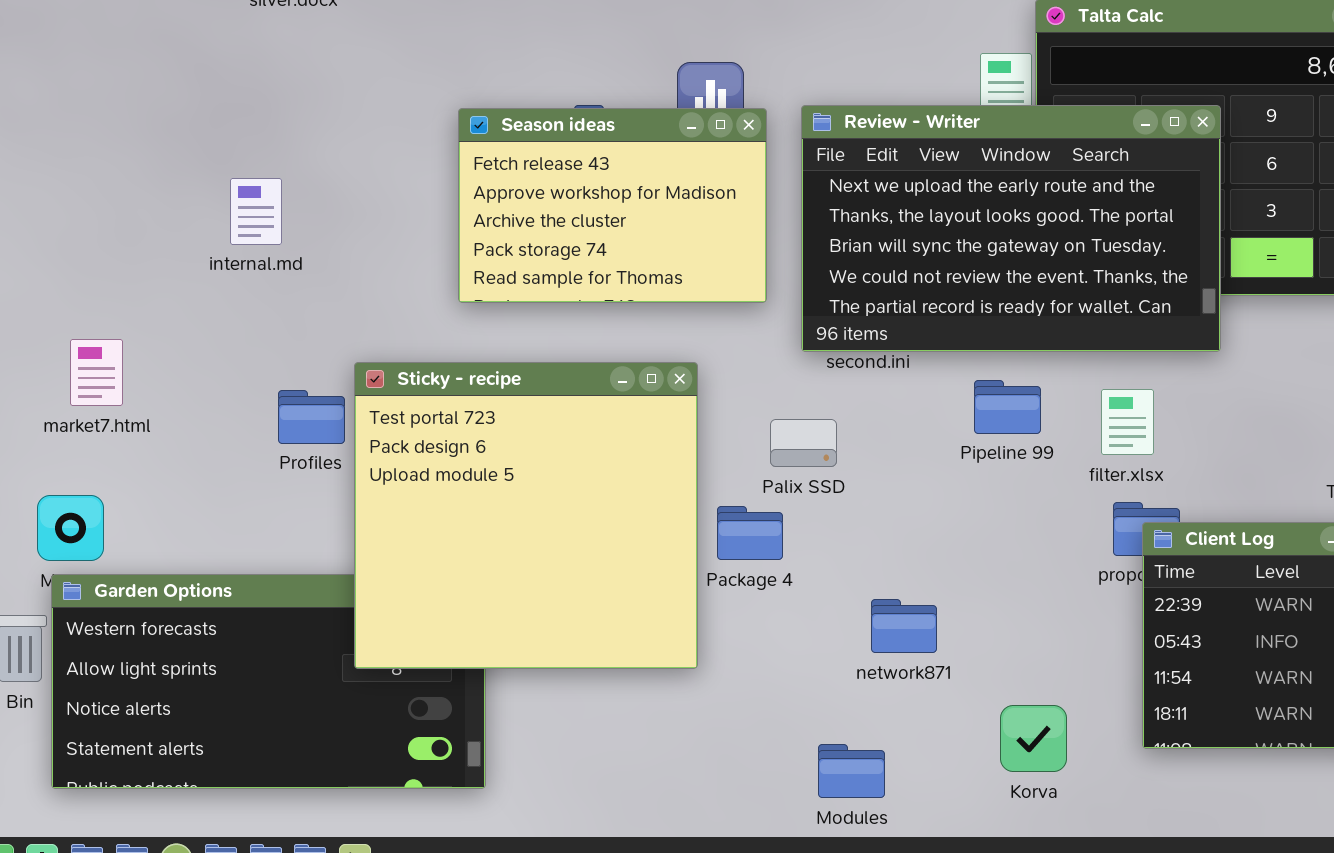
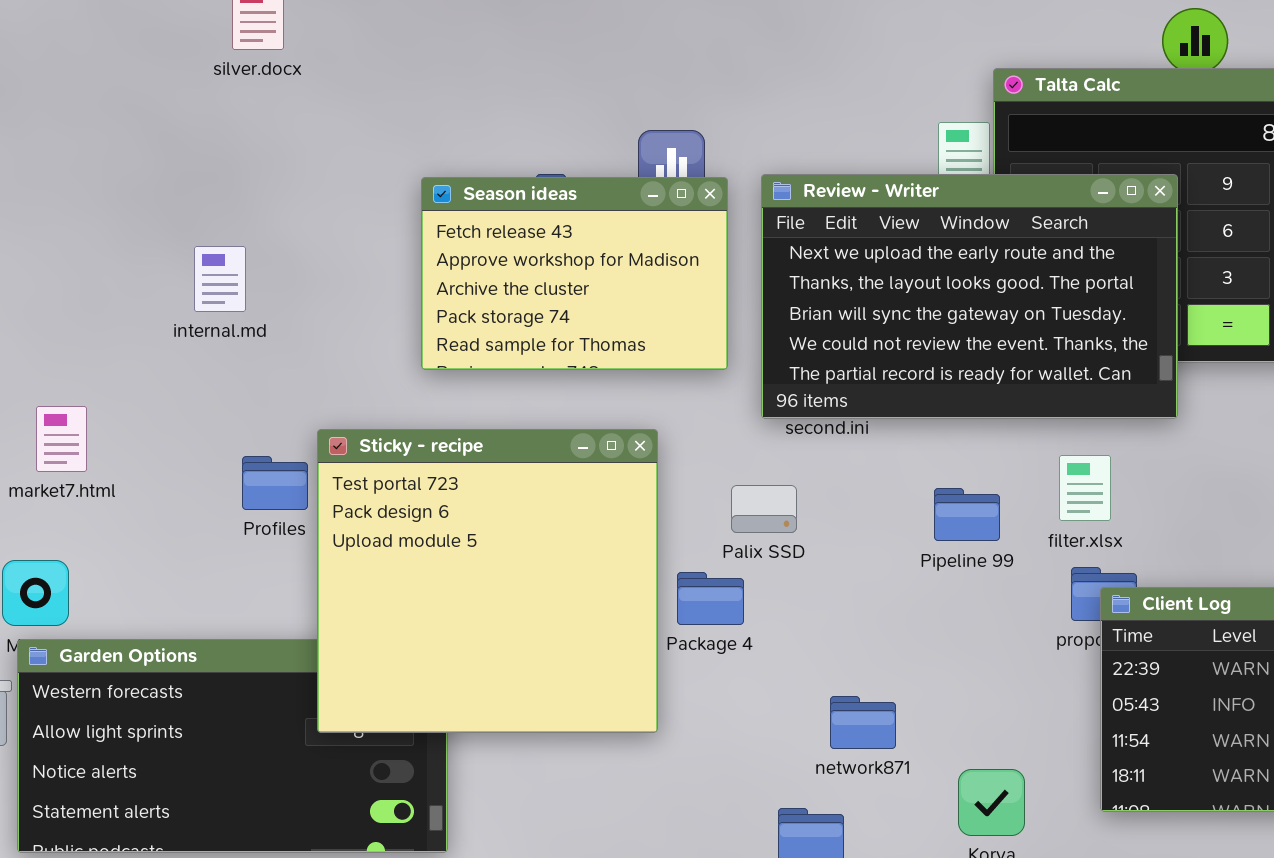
Pipeline 99: [974,380,1041,434] -> [934,488,1000,541], moved
network871: [871,599,937,653] -> [830,696,896,749], moved

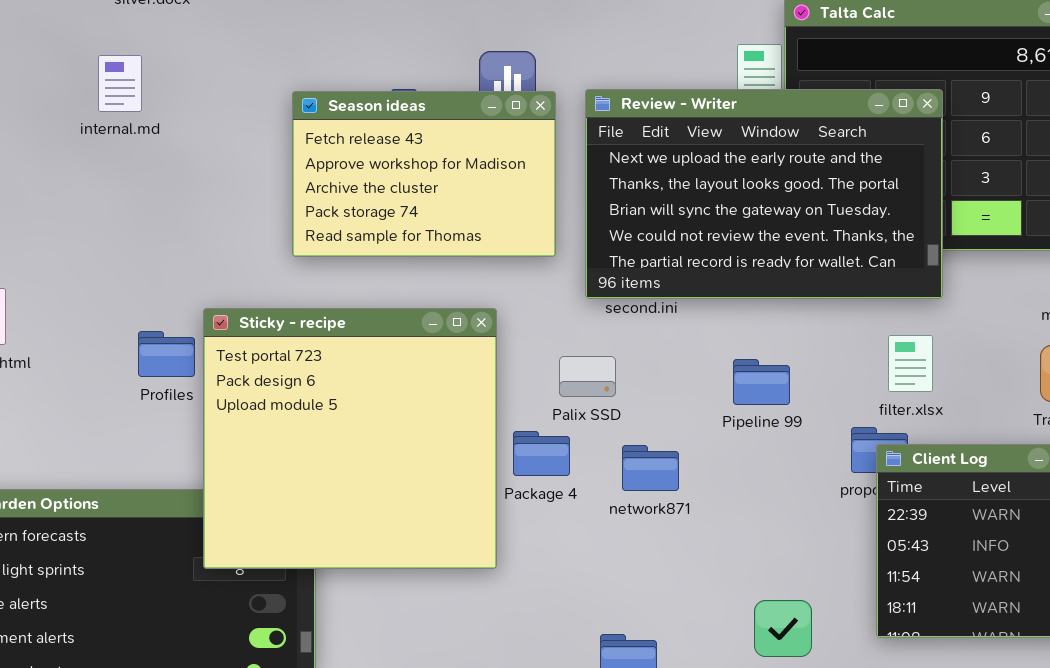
internal.md: [194,246,246,312] -> [98,55,142,112], moved
filter.xlsx: [1059,455,1111,521] -> [888,335,933,392], moved
network871: [830,696,896,749] -> [622,445,679,491], moved

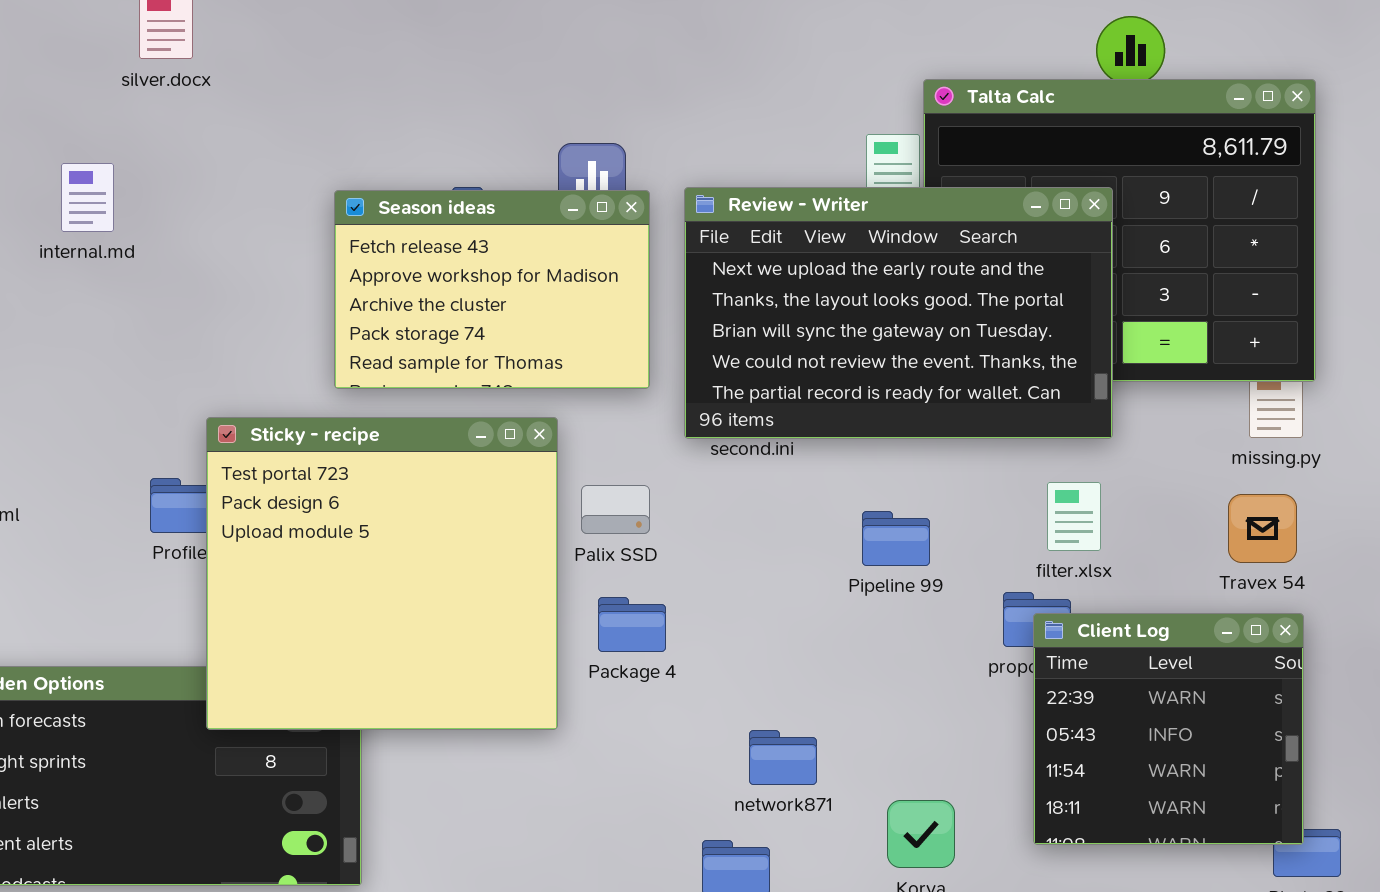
internal.md: [98,55,142,112] -> [61,163,114,232], moved
Sticky - recipe: [203,308,497,569] -> [206,417,558,730], moved
Palix SSD: [559,356,616,397] -> [581,485,650,534], moved
network871: [622,445,679,491] -> [749,730,817,785], moved

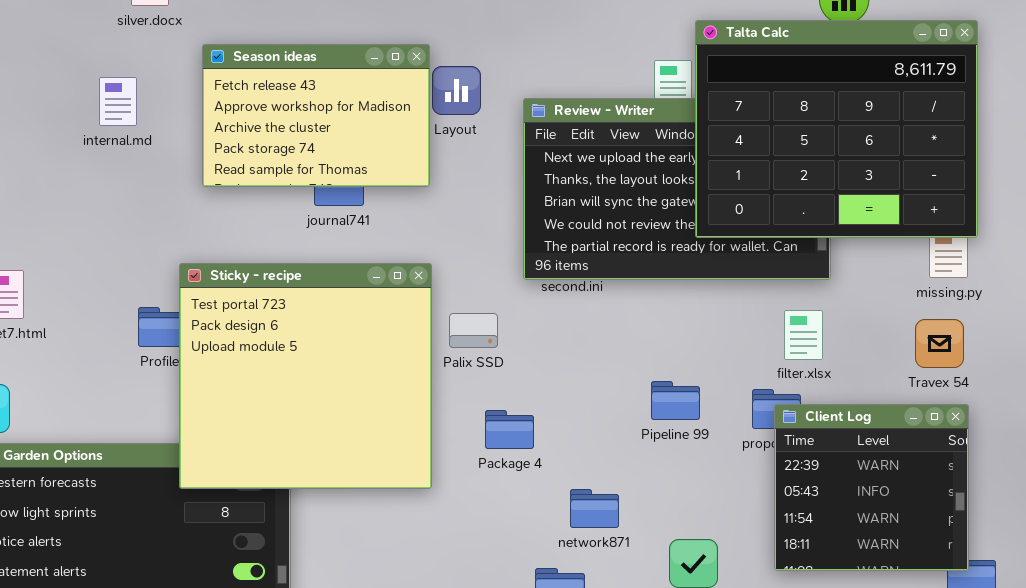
Talta Calc: [923,79,1316,382] -> [695,20,978,238], raised
internal.md: [61,163,114,232] -> [99,77,137,126], moved
Season ideas: [334,190,650,389] -> [202,44,430,187], moved
Pipeline 99: [862,511,930,566] -> [651,381,700,420], moved
Package 4: [598,597,666,652] -> [485,410,534,449], moved

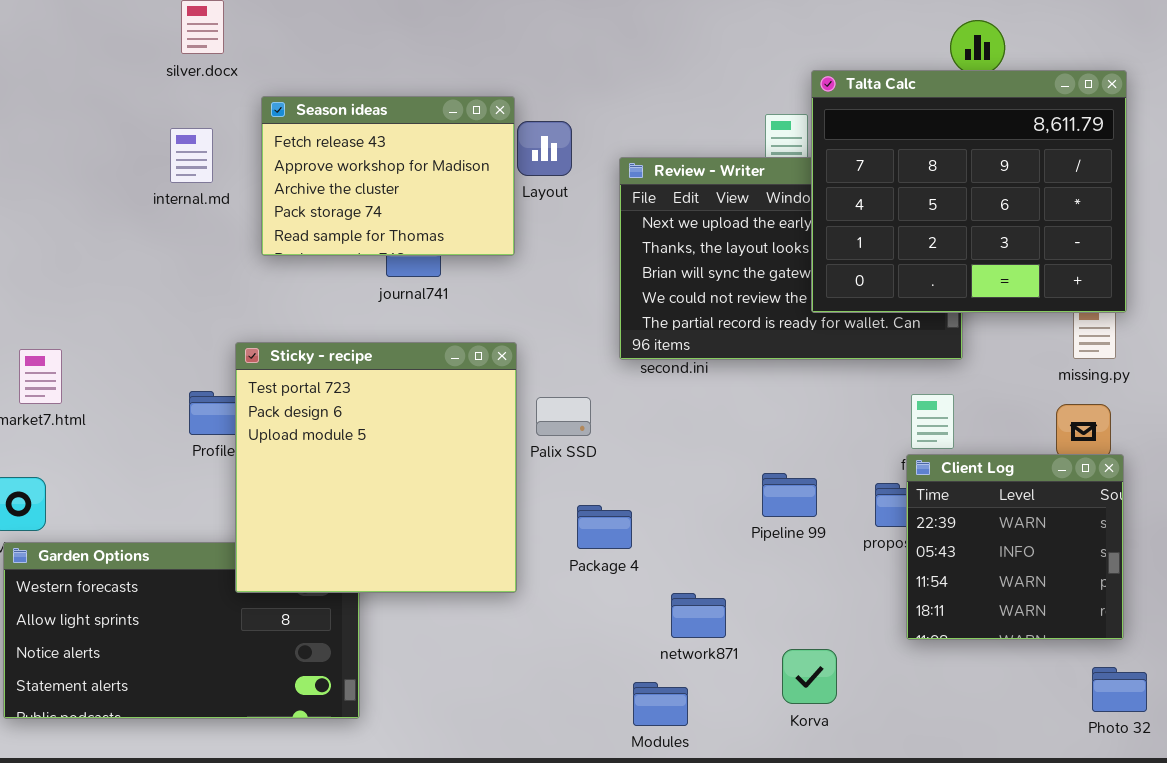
internal.md: [99,77,137,126] -> [170,128,213,183], moved
Client Log: [774,404,969,571] -> [906,454,1124,640], moved

